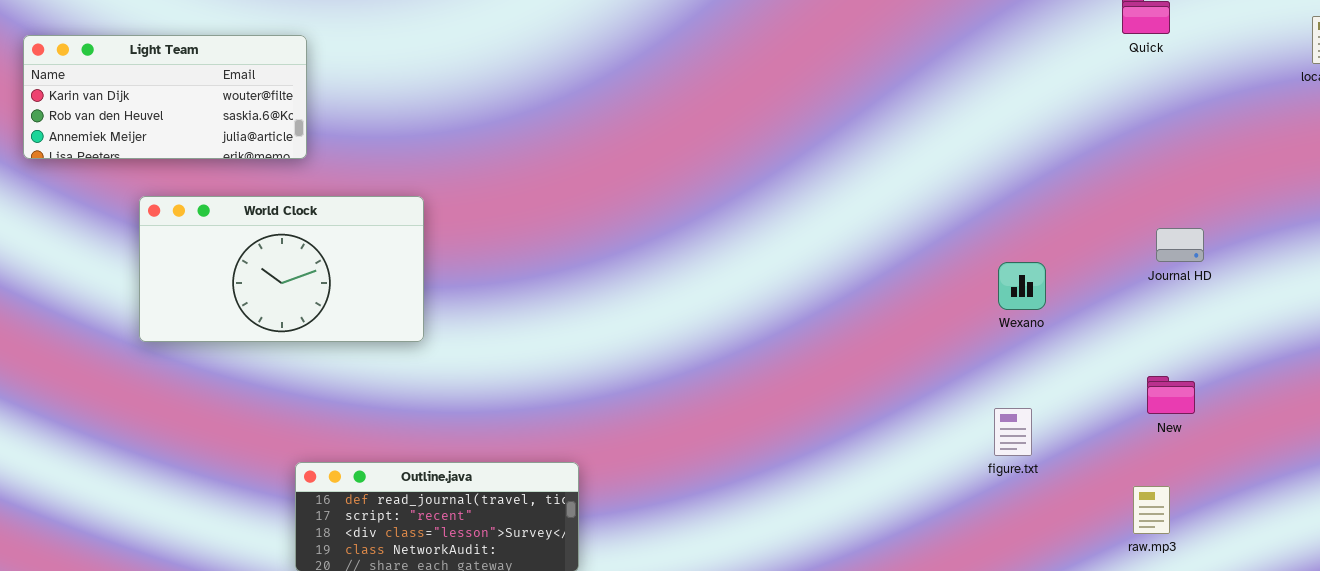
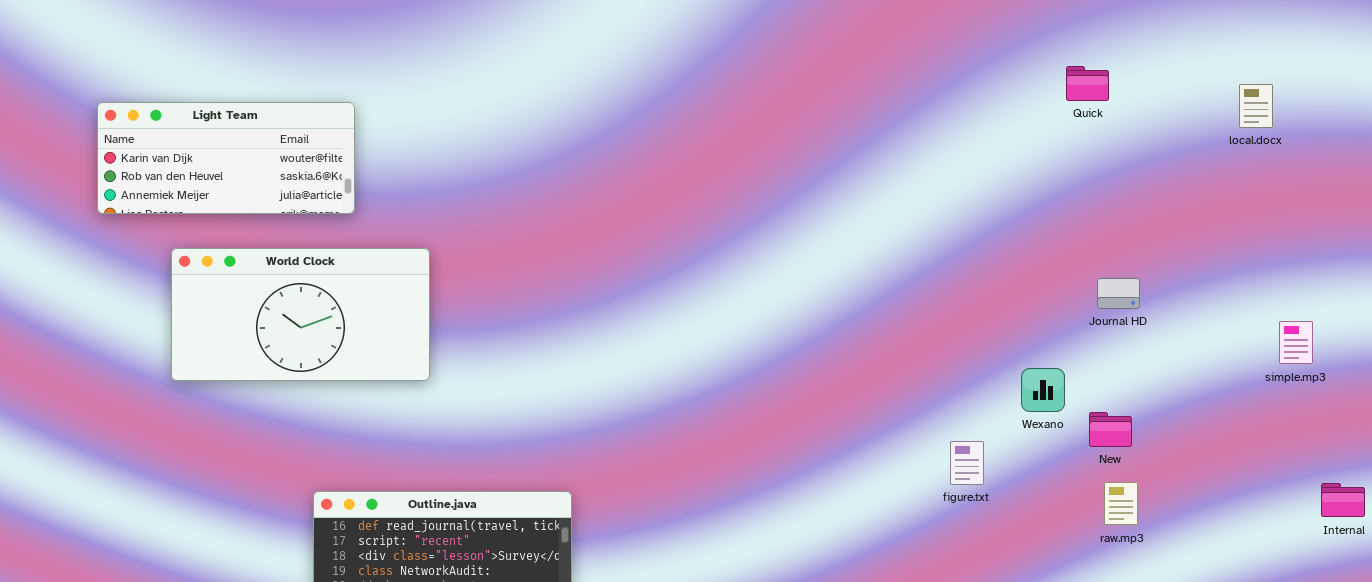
Light Team: [23,35,307,159] -> [97,102,355,214], moved
Wexano: [998,262,1046,310] -> [1021,368,1065,412], moved
raw.mp3: [1133,486,1170,534] -> [1104,482,1138,525], moved

